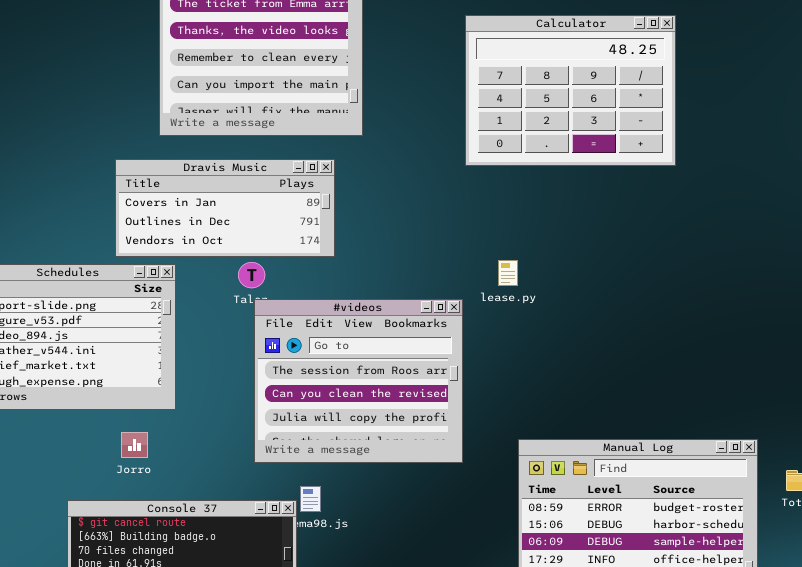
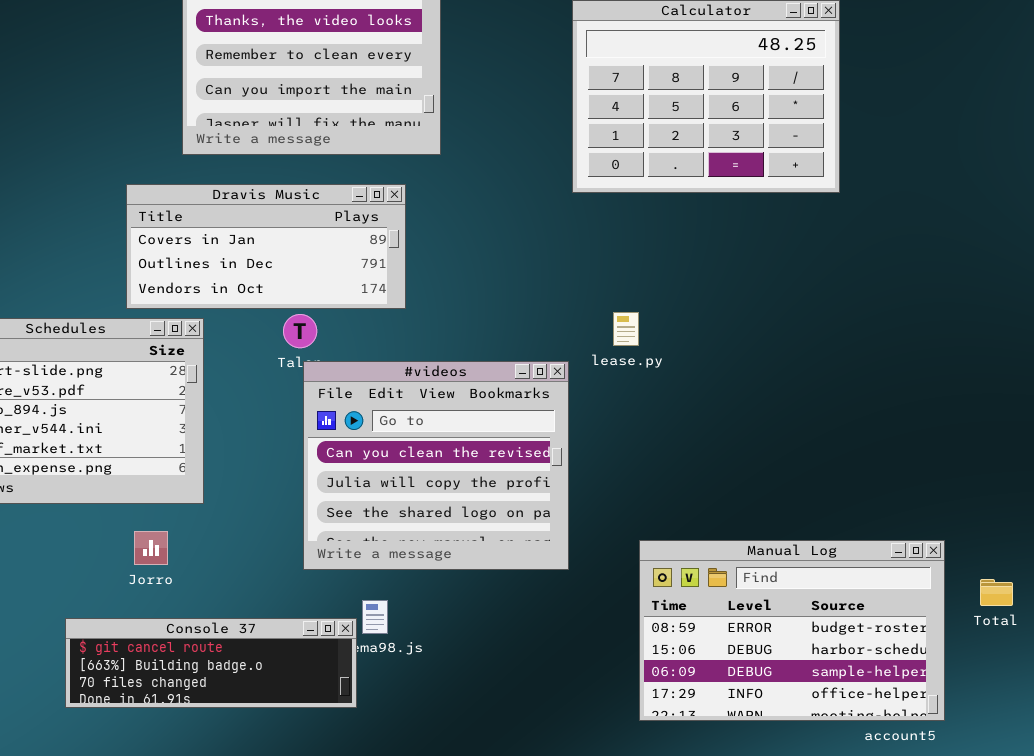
#videos: [254,299,463,463] -> [303,361,569,570], scrolled down 1 row

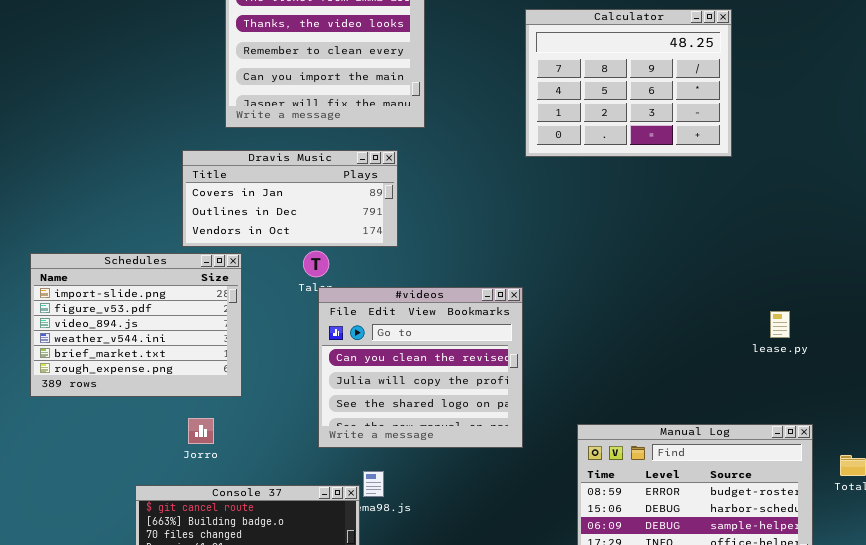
lease.py: [613,312,639,346] -> [770,311,790,338], moved

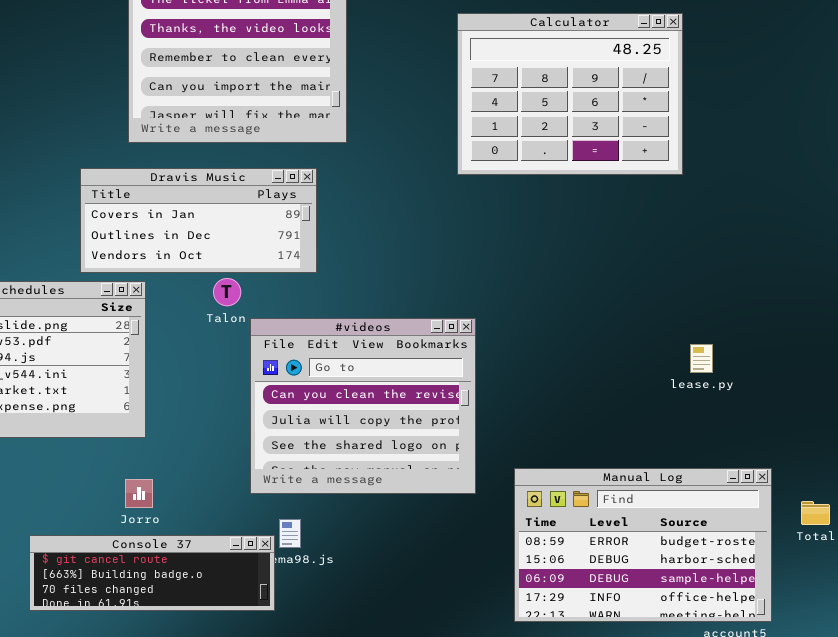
#videos: [318,287,523,448] -> [250,318,476,494], moved
lease.py: [770,311,790,338] -> [690,344,713,373], moved
Jorro: [188,418,214,444] -> [125,479,153,508], moved

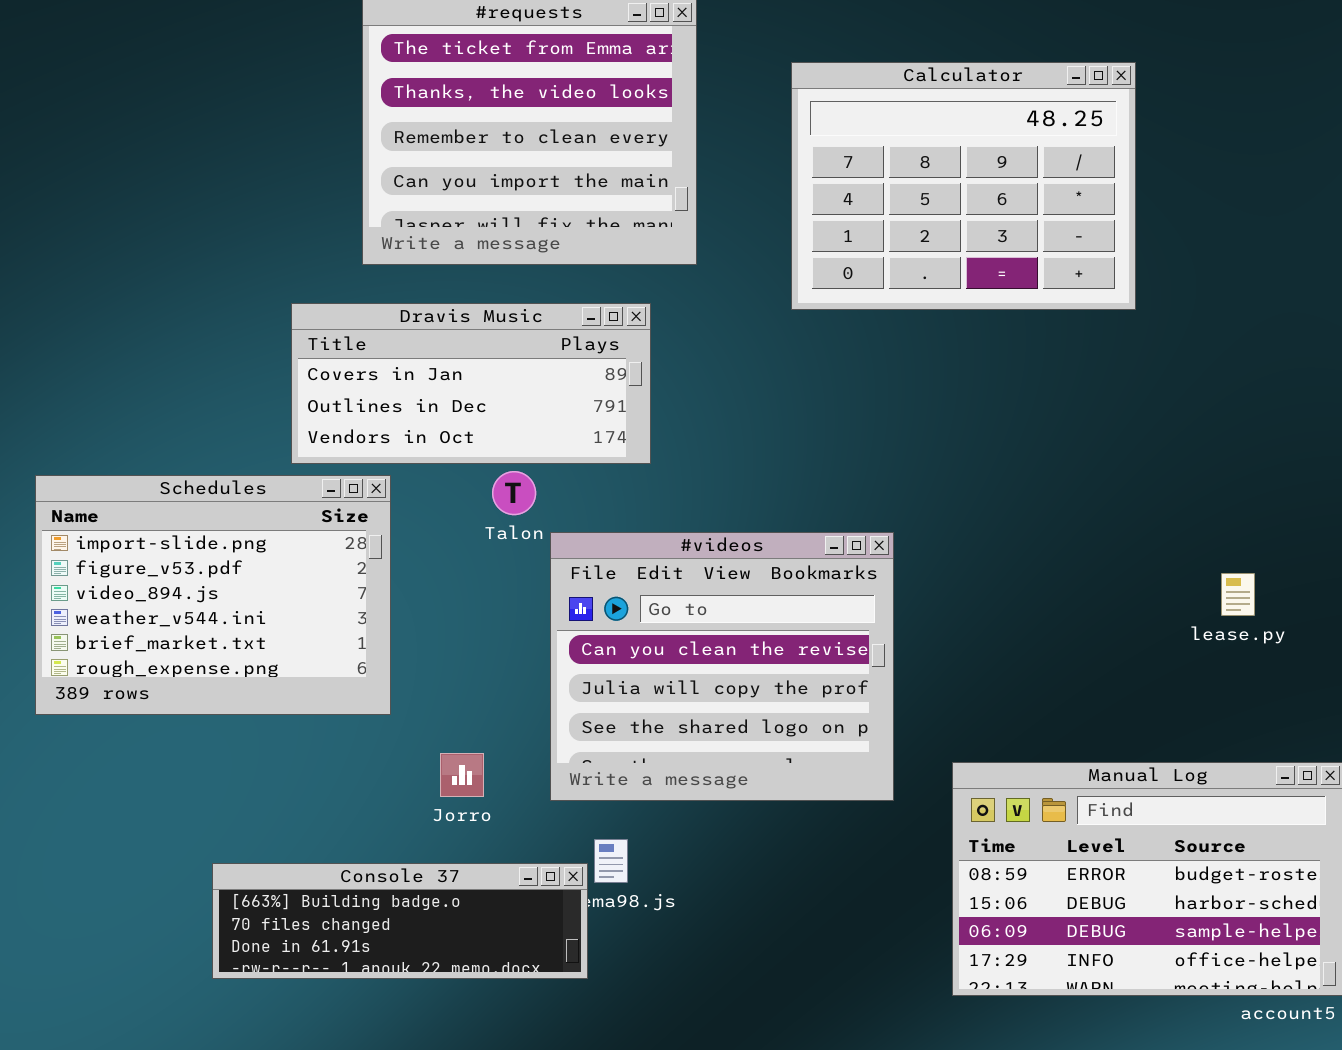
Calculator: [457,13,683,175] -> [791,62,1136,310], moved
Jorro: [125,479,153,508] -> [440,753,484,797], moved
Console 37: [29,535,275,611] -> [212,863,588,979], scrolled down 1 row

